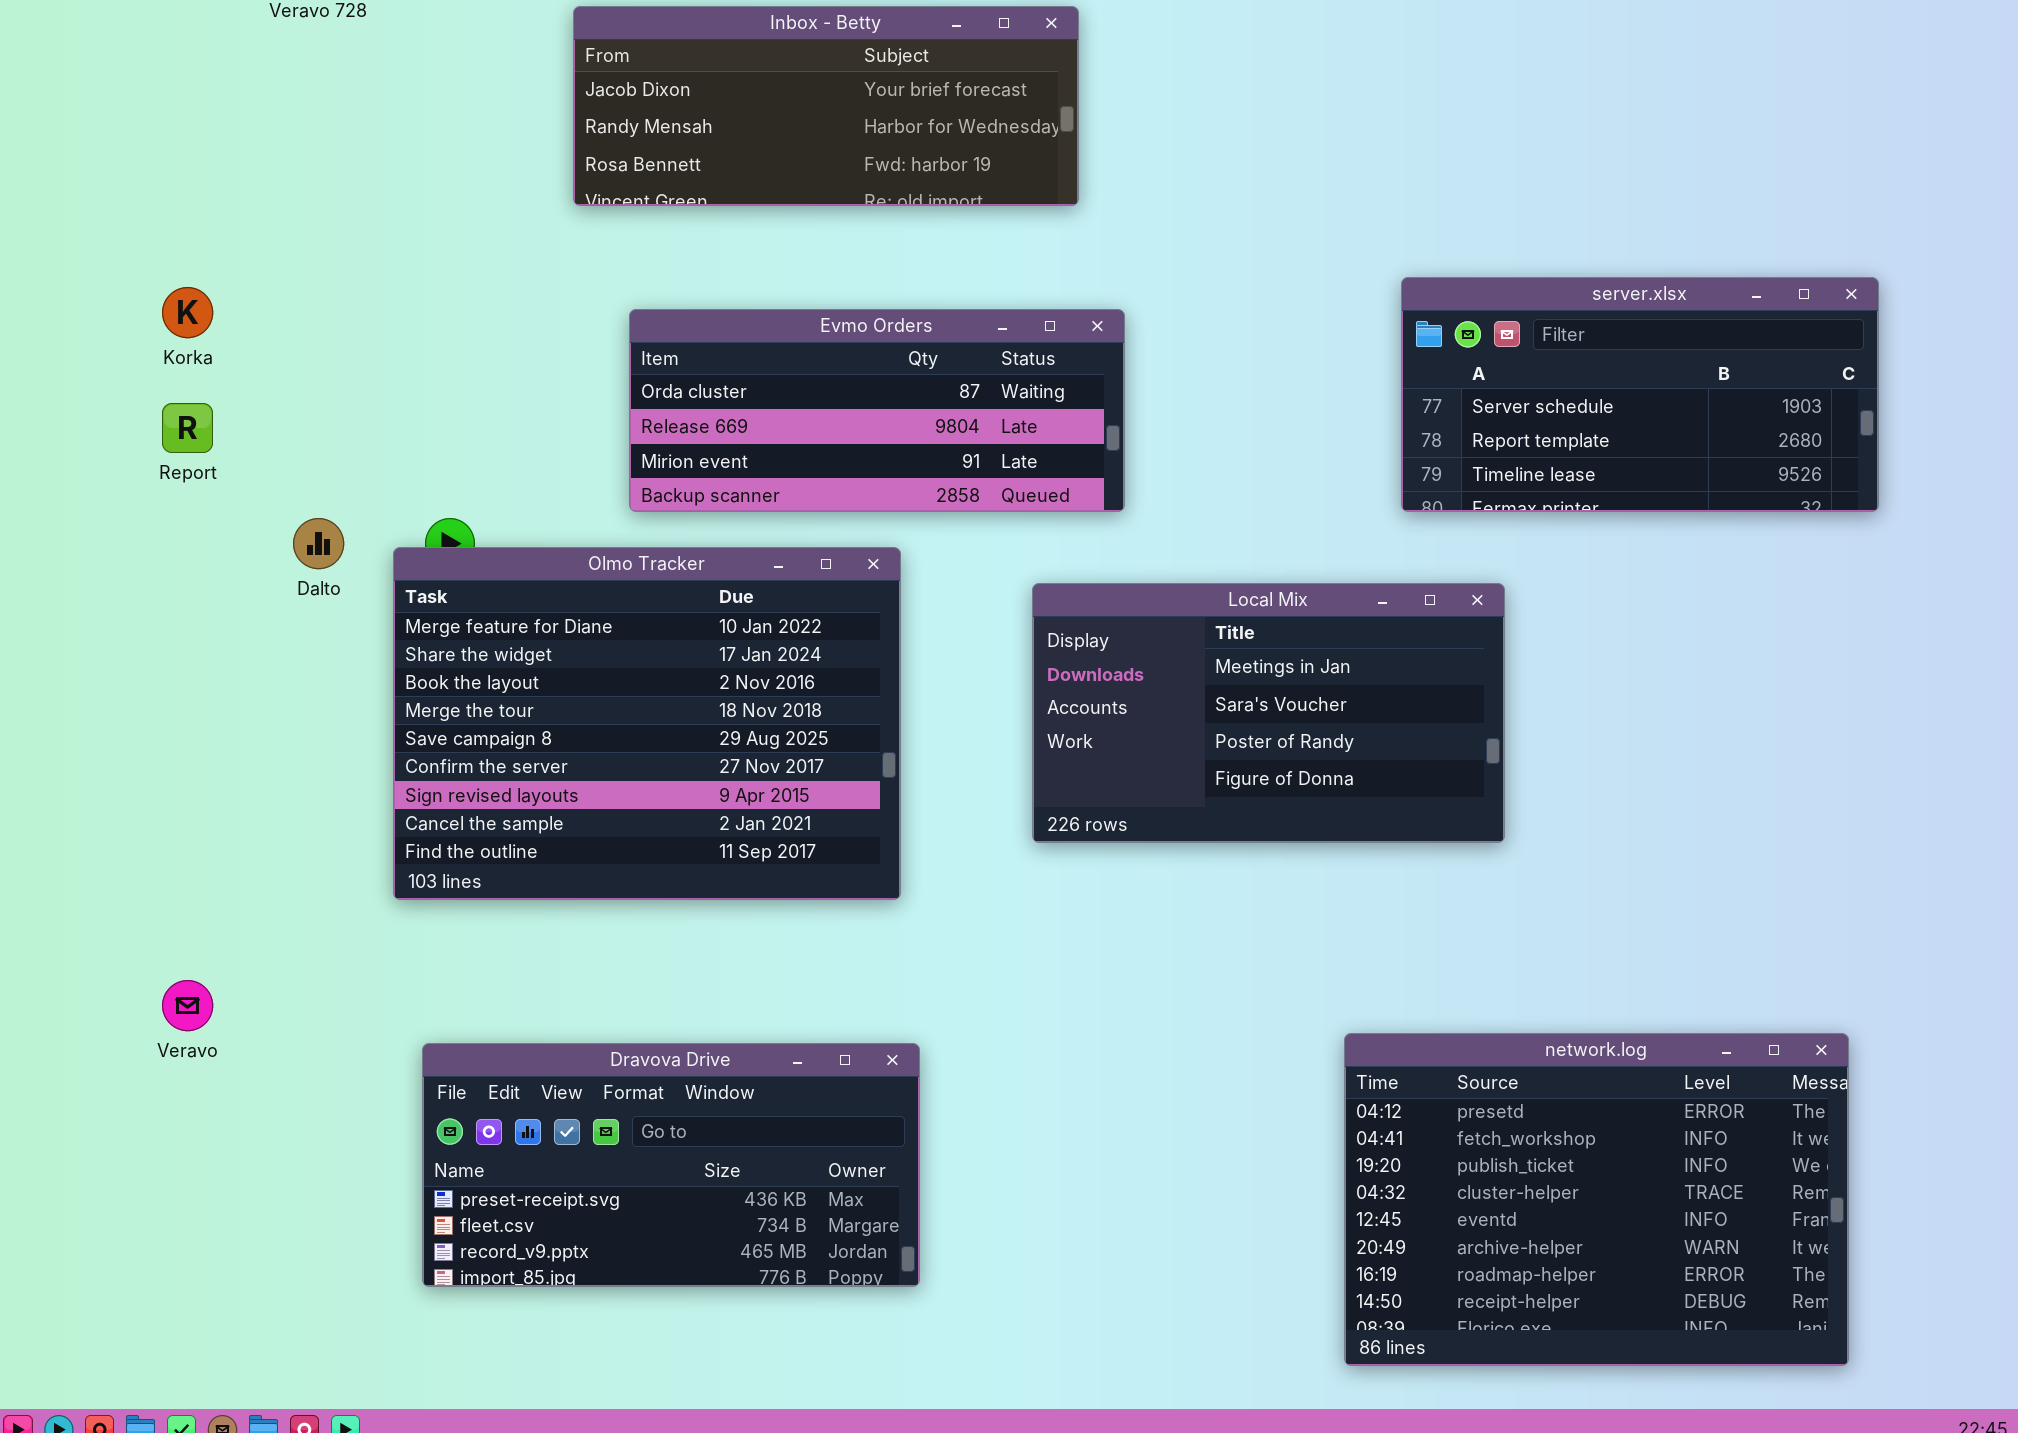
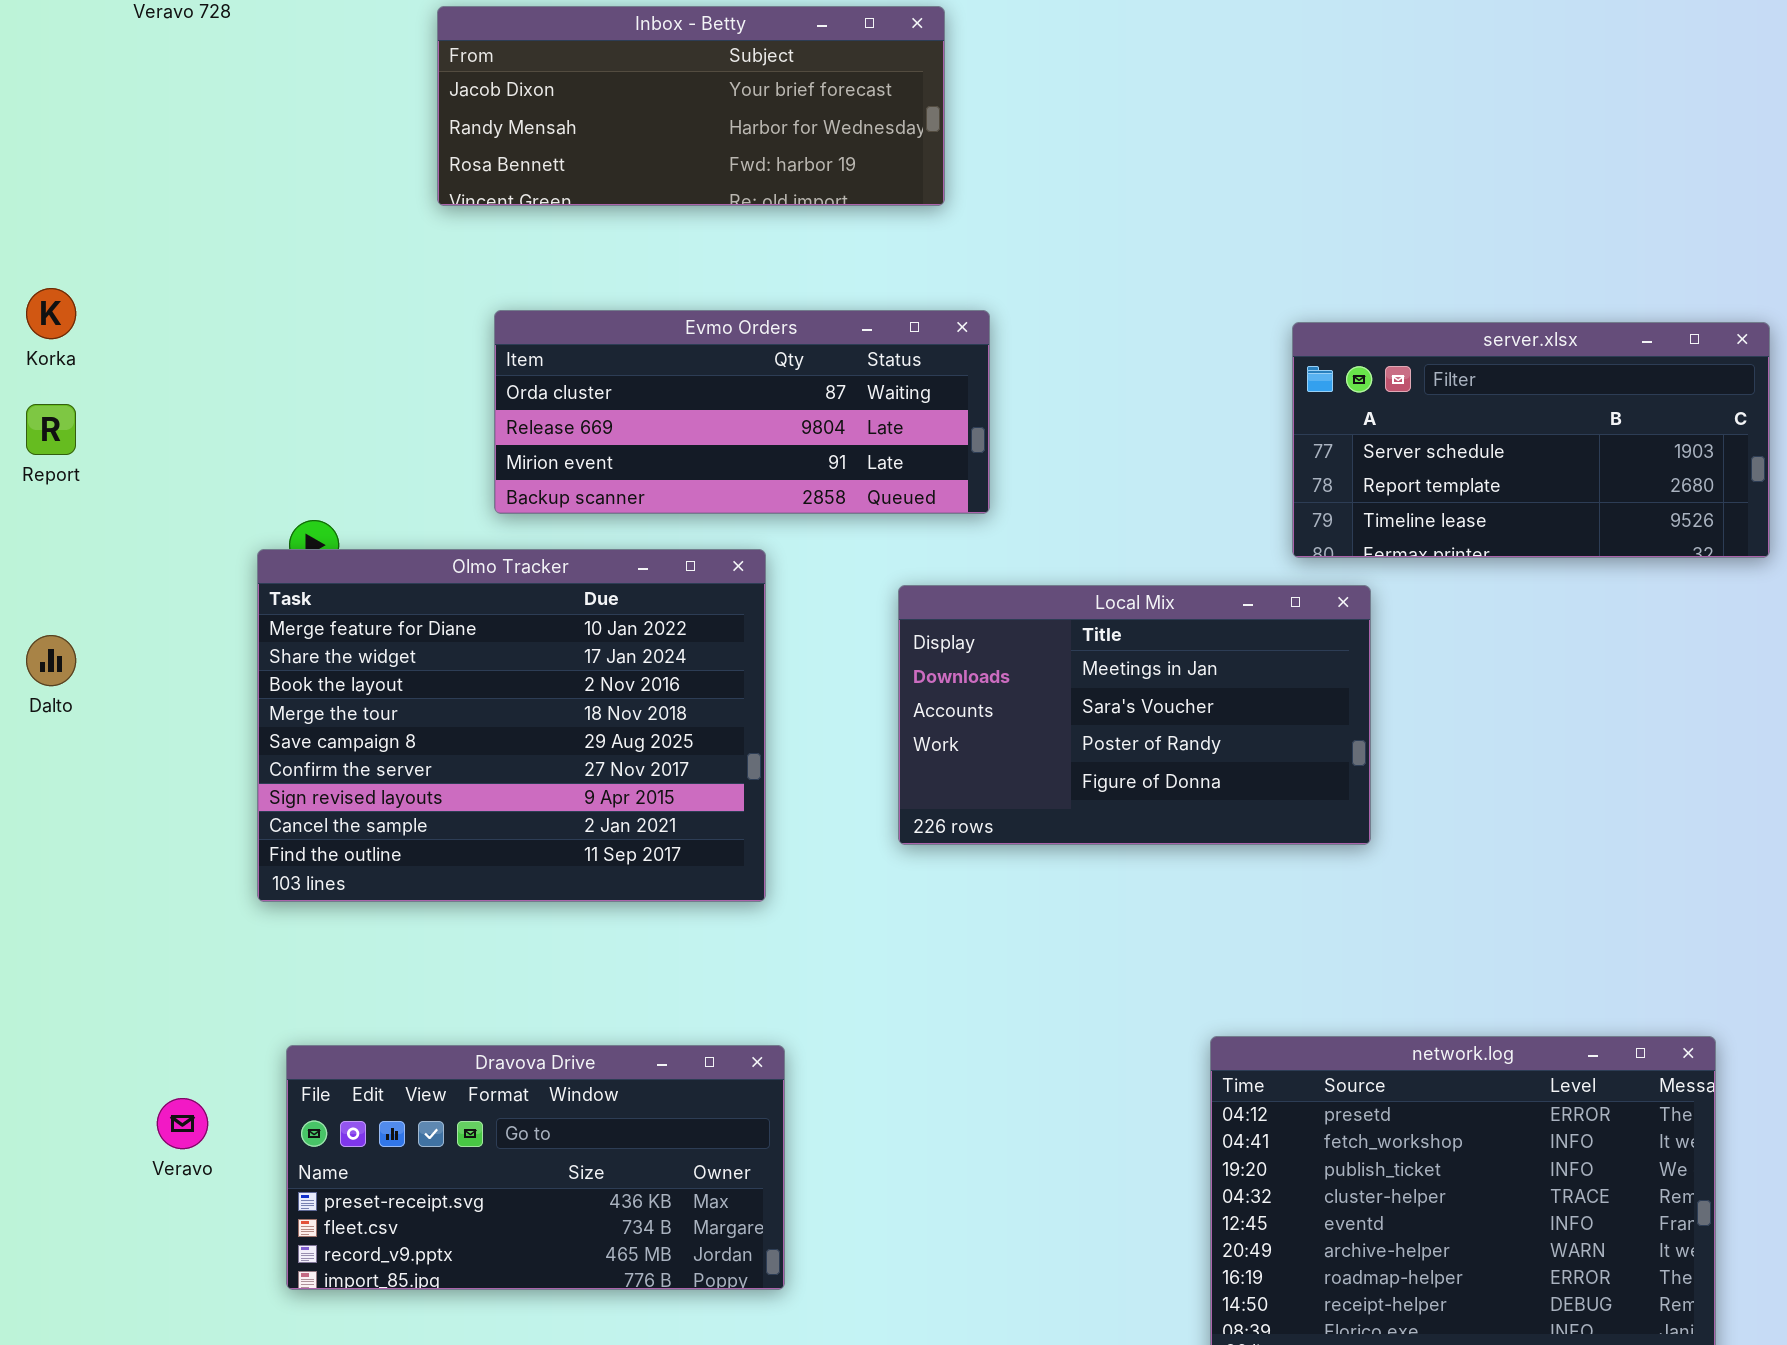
server.xlsx: [1401,277,1879,512] -> [1292,322,1770,558], moved
Dalto: [293,518,344,569] -> [26,635,76,686], moved
Veravo: [162,980,213,1031] -> [157,1098,208,1149], moved

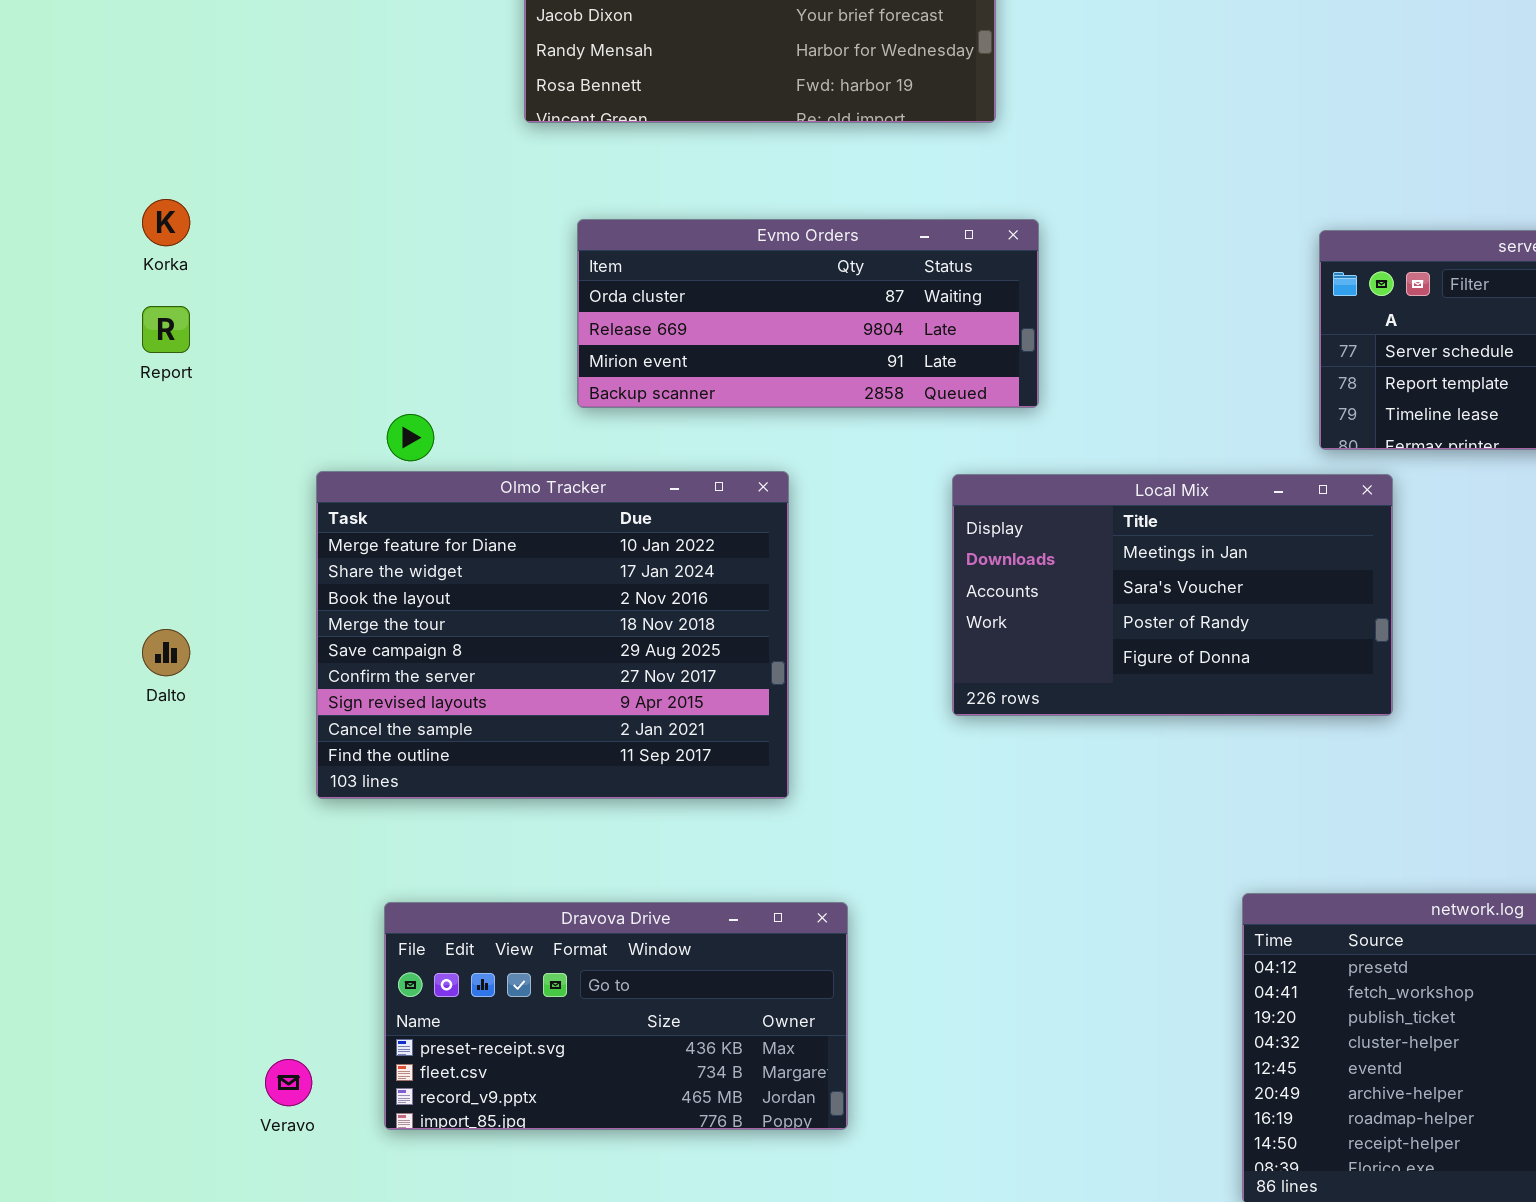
Olmo Tracker: [257,549,766,902] -> [316,471,789,799], moved
Dalto: [26,635,76,686] -> [142,629,190,676], moved
Veravo: [157,1098,208,1149] -> [265,1059,312,1106], moved

